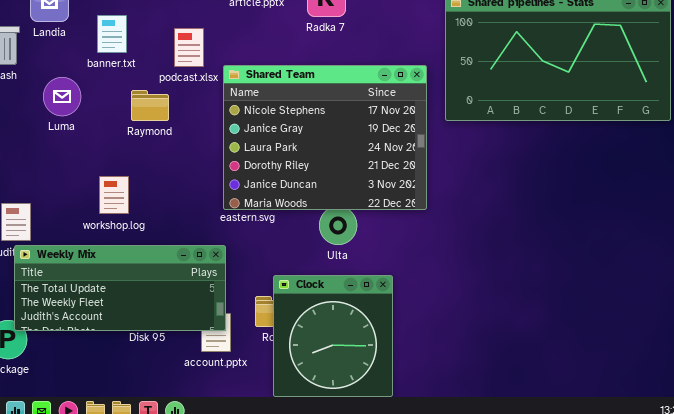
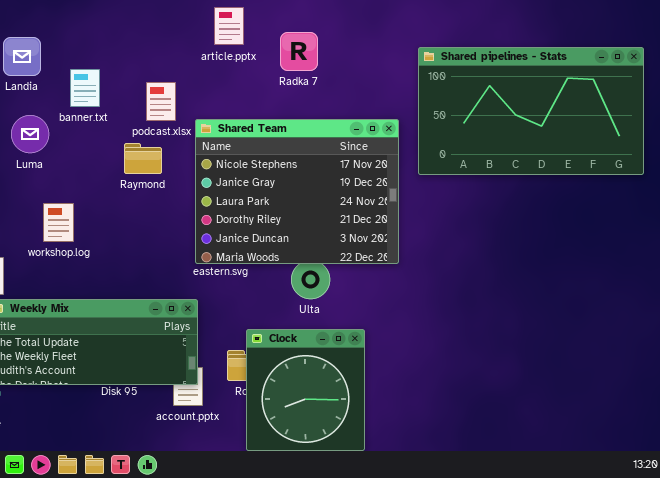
Luma: [43,77,81,116] -> [11,115,49,153], moved
Raymond: [131,90,169,121] -> [124,143,162,174], moved
workshop.log: [99,176,129,214] -> [43,203,74,242], moved

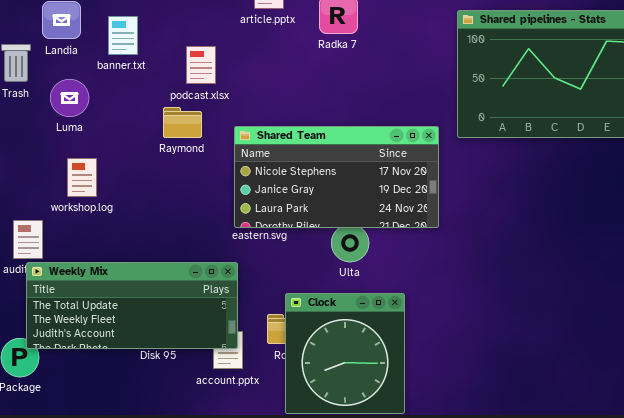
banner.txt: [70,69,100,107] -> [108,16,138,55], moved
Shared Team: [195,119,399,264] -> [234,126,439,228], resized
workshop.log: [43,203,74,242] -> [67,158,97,197], moved

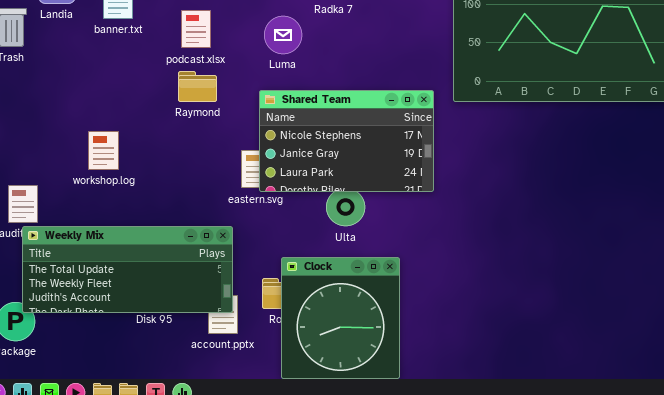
Luma: [50,79,89,117] -> [264,16,302,54], moved
Raymond: [163,107,202,138] -> [178,71,217,102], moved
Shared Team: [234,126,439,228] -> [259,90,434,192], resized
workshop.log: [67,158,97,197] -> [88,131,119,170], moved

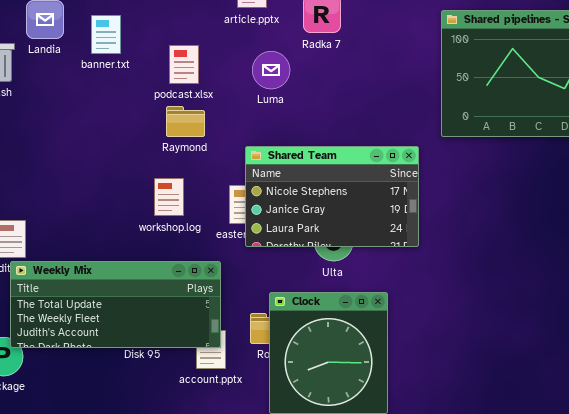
Shared Team: [259,90,434,192] -> [245,146,419,247], moved
workshop.log: [88,131,119,170] -> [154,178,184,216], moved

